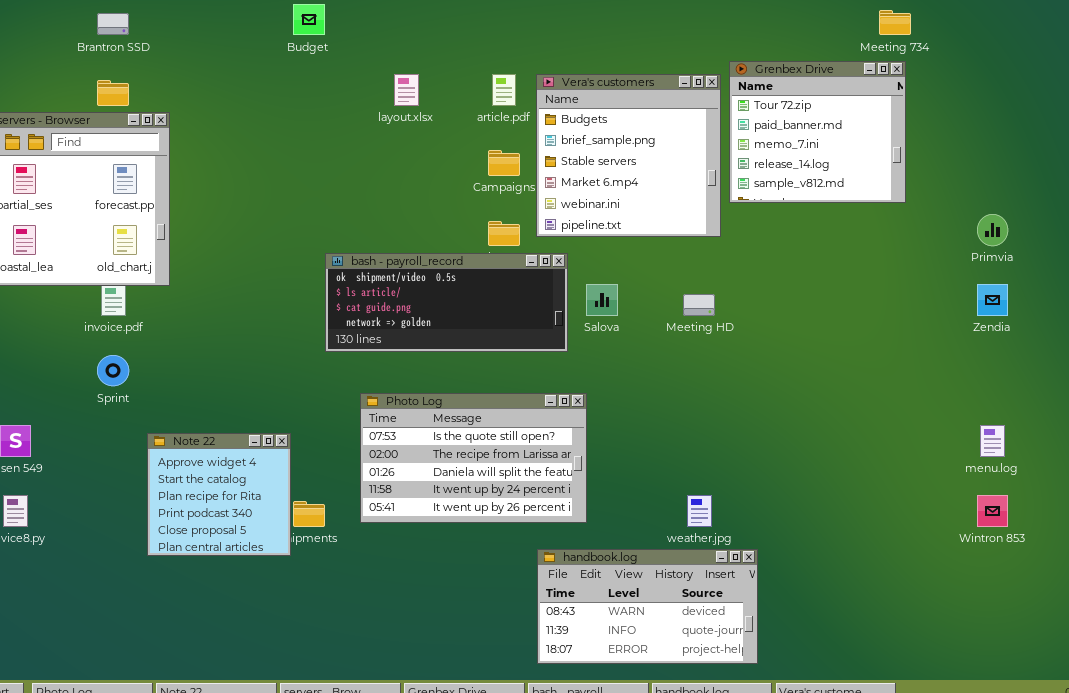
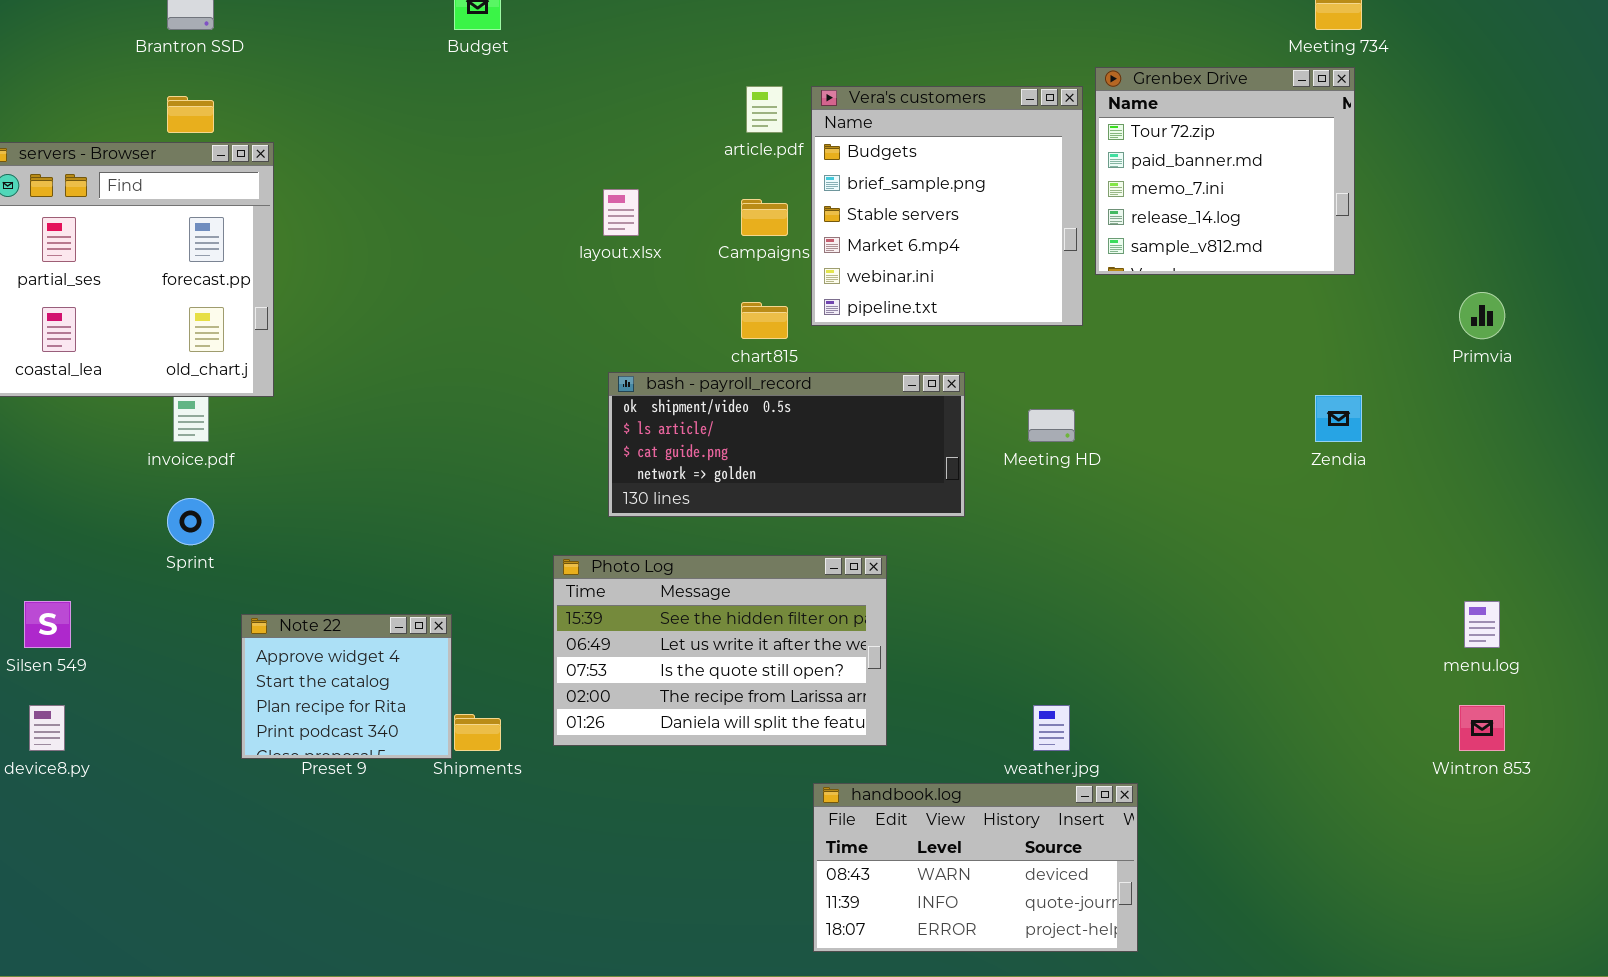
layout.xlsx: [394,74,419,106] -> [603,189,639,236], moved
bash - payroll_record: [325,253,568,352] -> [608,372,965,517], moved
Zendia: [977,284,1008,316] -> [1315,395,1362,442], moved
Photo Log: [360,393,587,523] -> [553,555,887,746], scrolled up 2 rows
Note 22: [147,433,291,556] -> [241,614,452,759], resized

